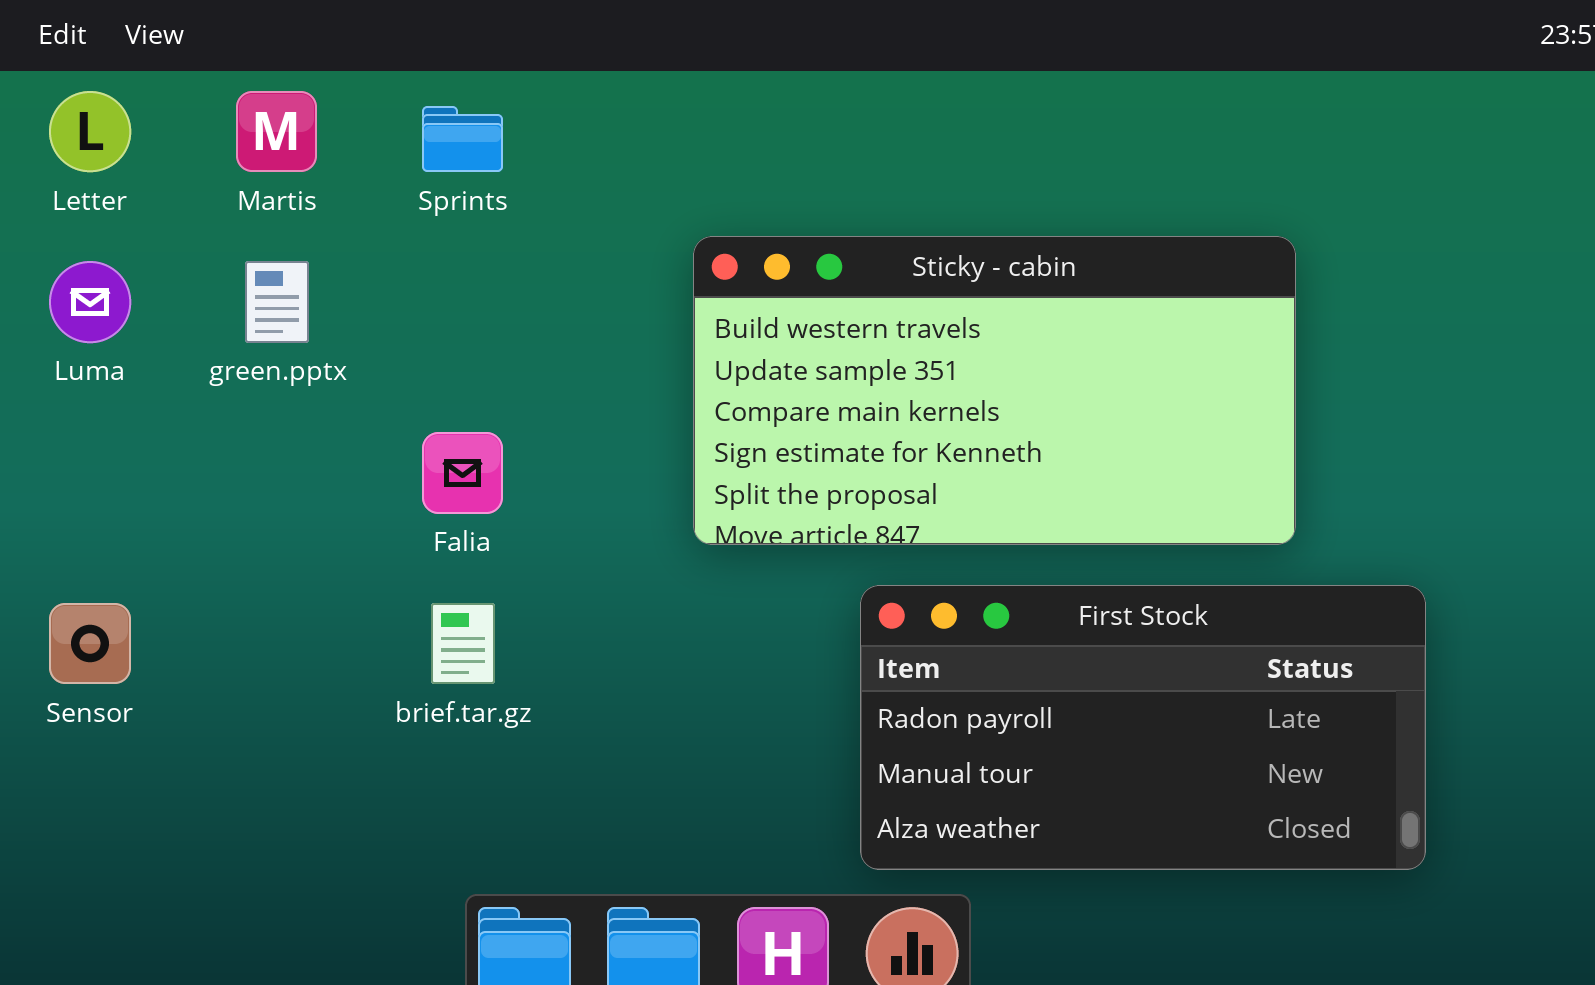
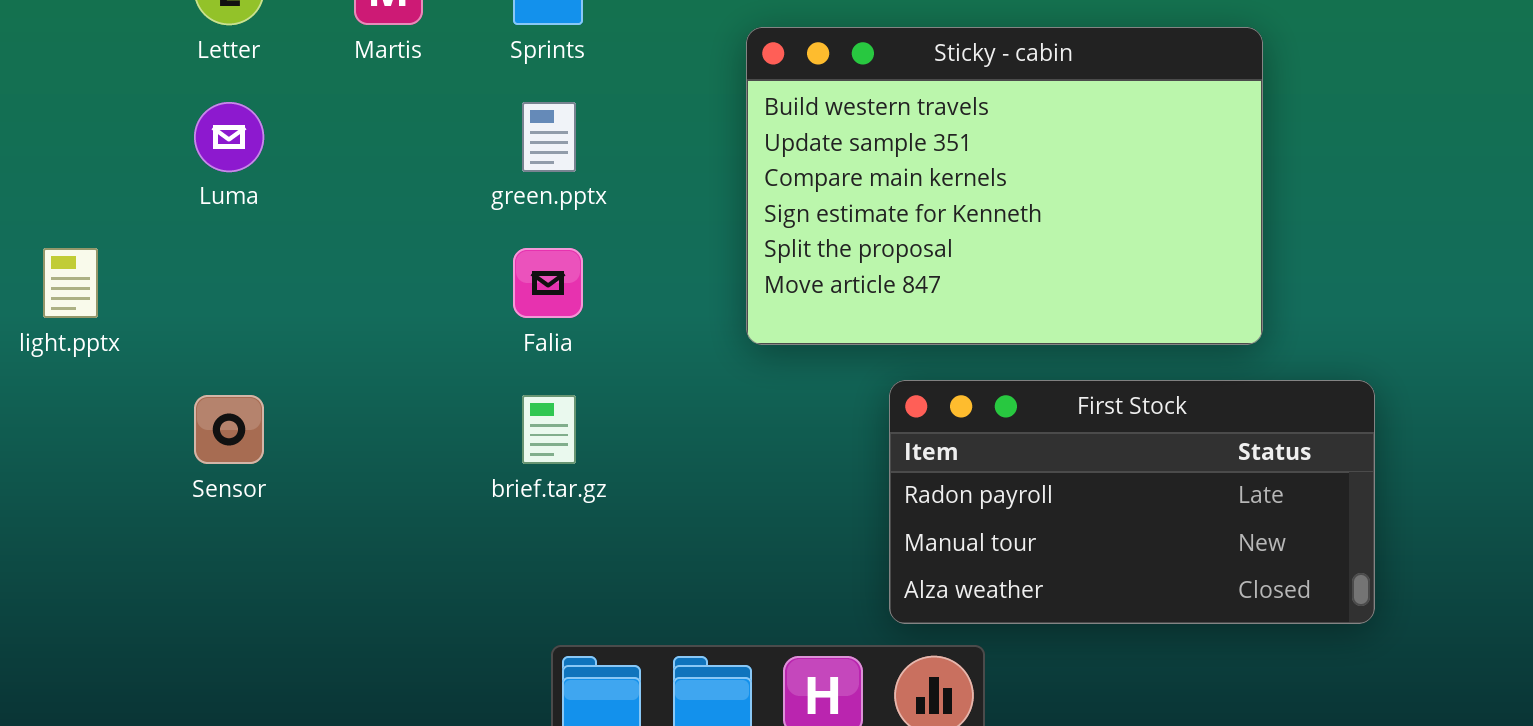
Sticky - cabin: [693,236,1296,545] -> [746,27,1263,345], resized
green.pptx: [245,261,309,343] -> [522,102,576,172], moved

